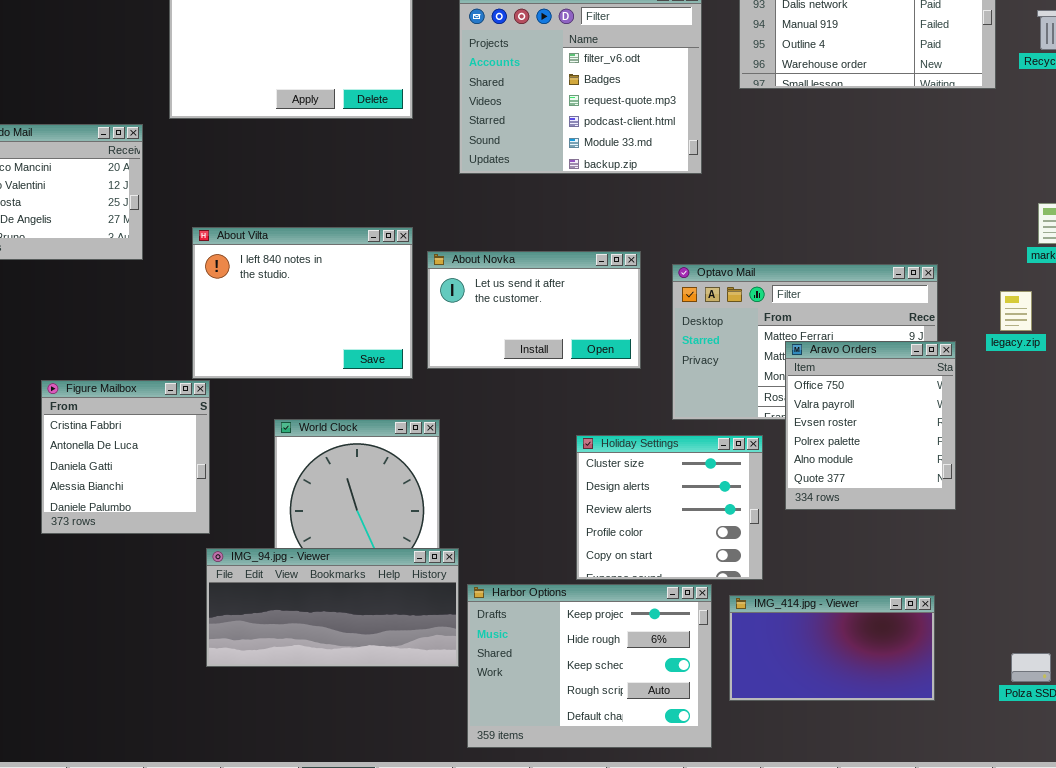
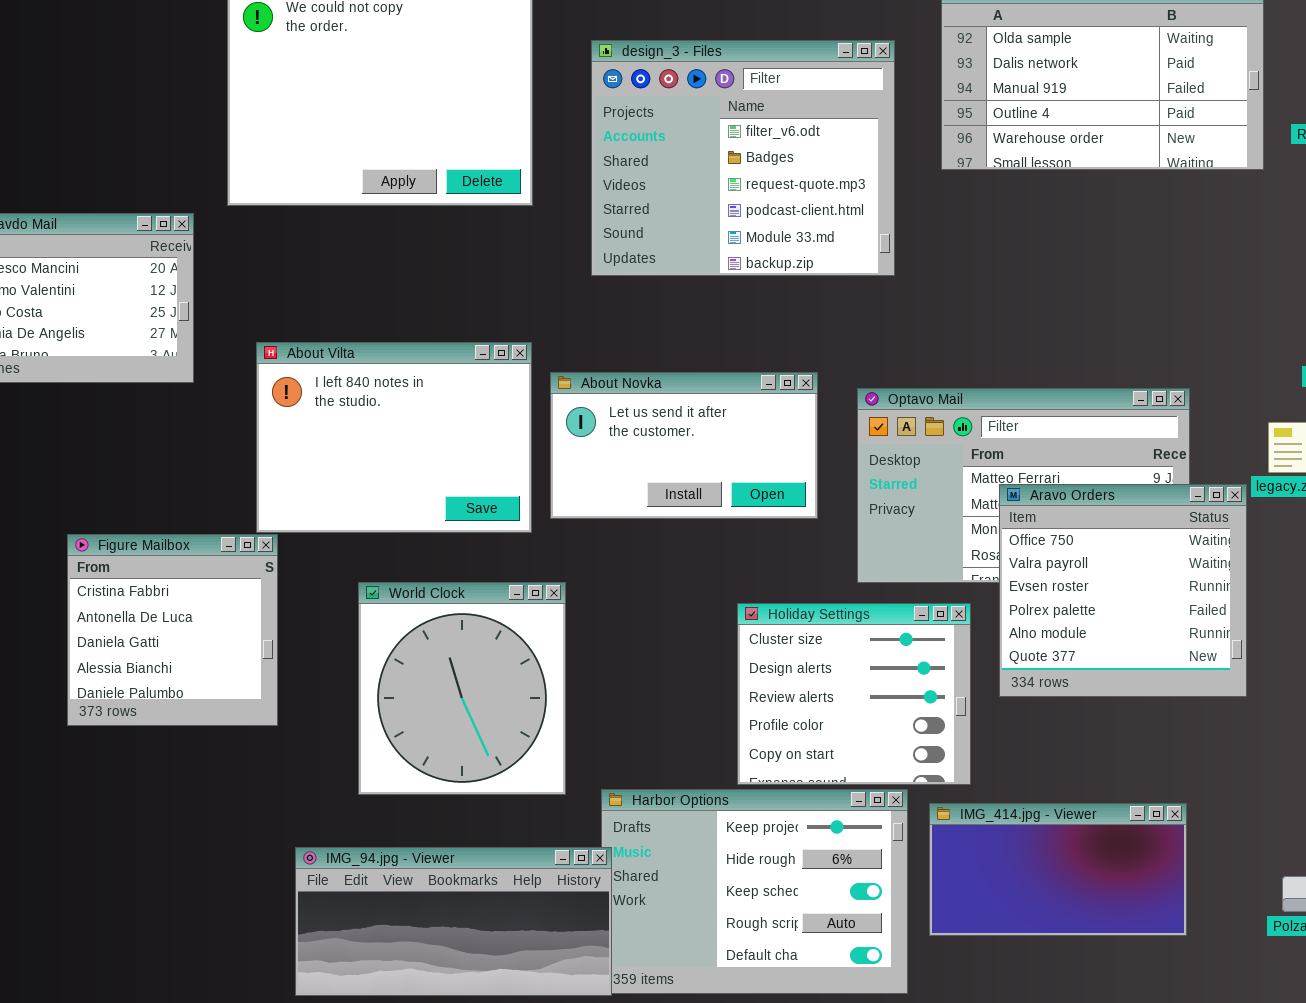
Aravo Orders: [785,341,956,510] -> [999,484,1247,697], resized
IMG_94.jpg - Viewer: [206,548,459,667] -> [295,847,612,996], moved

